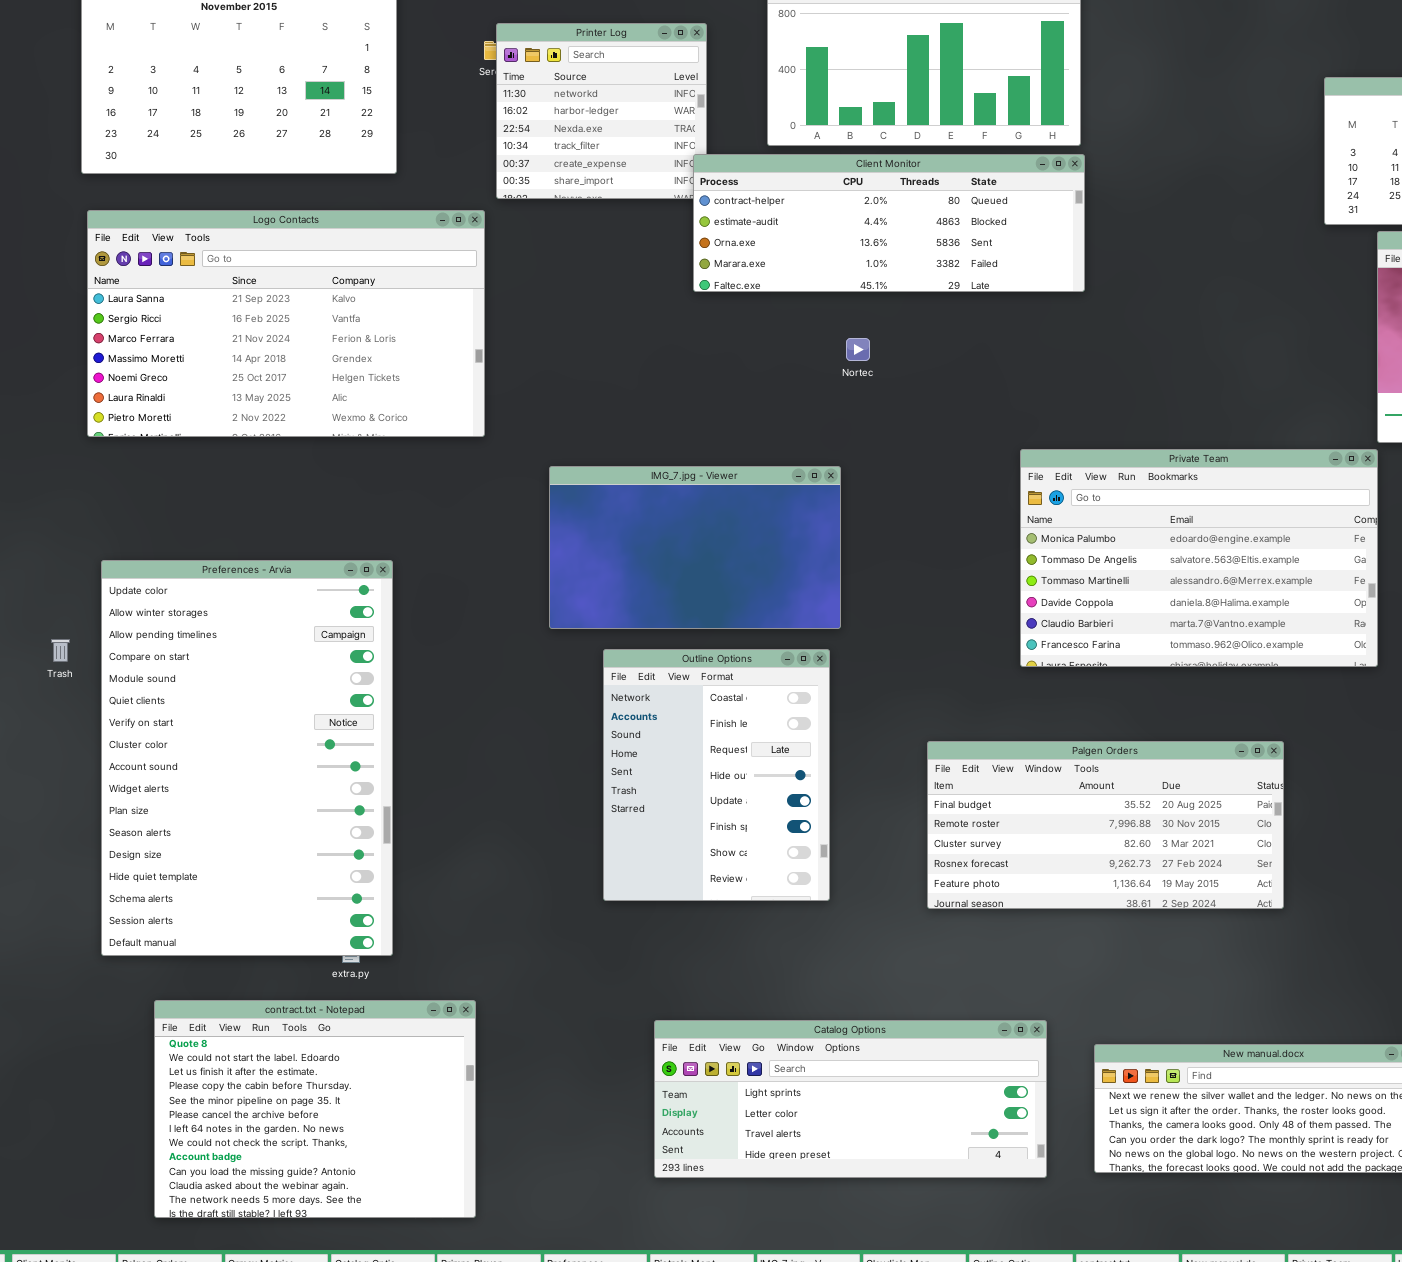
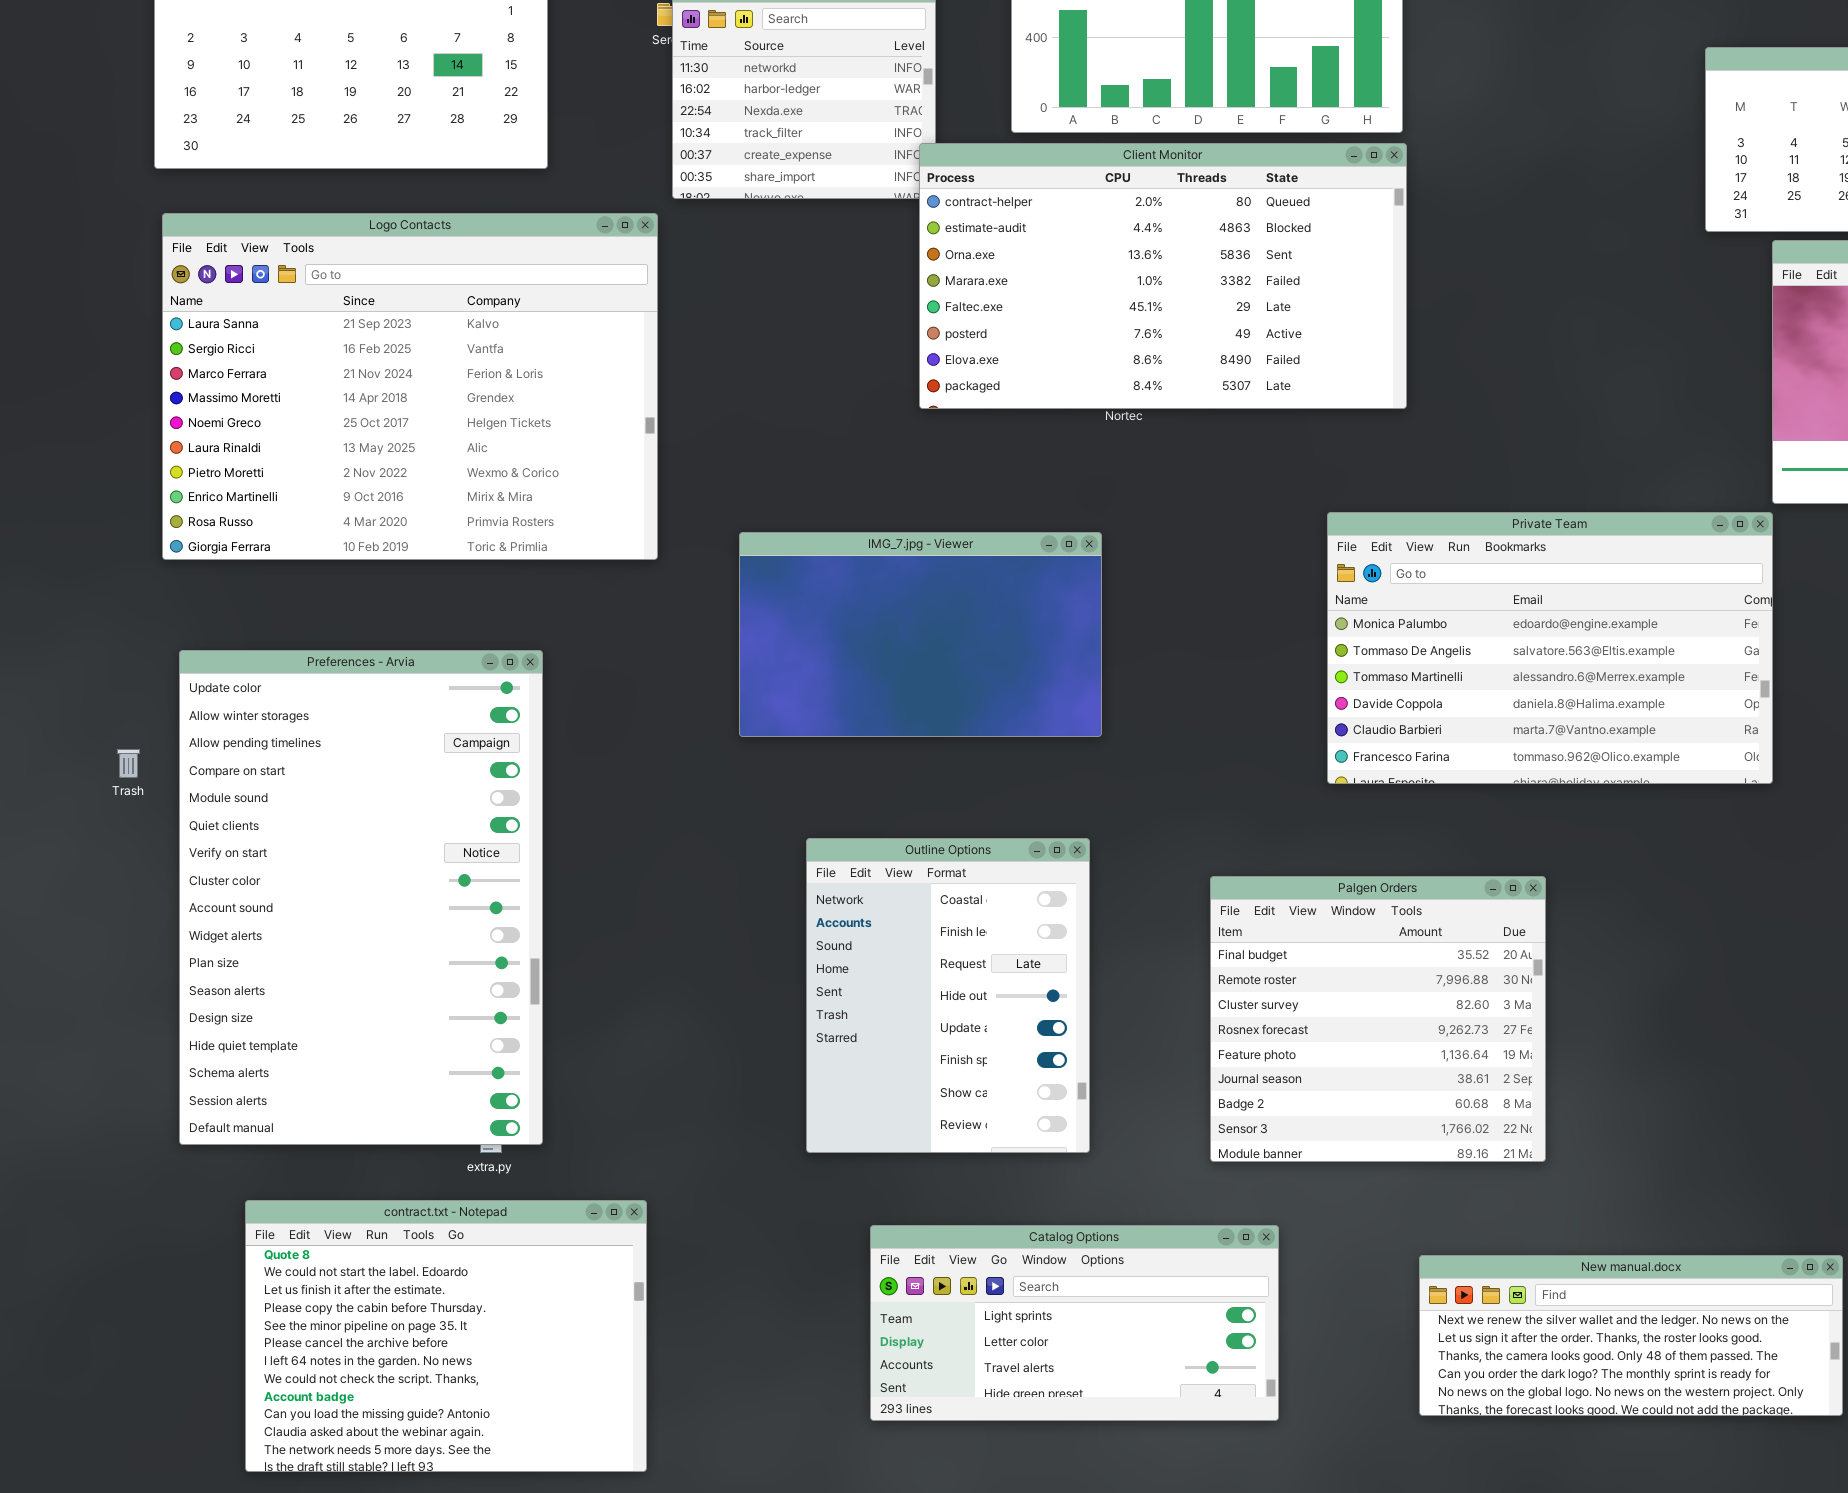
Client Monitor: [693,154,1085,292] -> [919,143,1407,409], resized
Logo Contacts: [87,210,485,437] -> [162,213,658,560], resized
Outline Options: [603,649,830,901] -> [806,838,1090,1153], moved
Palgen Orders: [927,741,1284,909] -> [1210,876,1546,1162], resized
Catalog Options: [654,1020,1047,1178] -> [870,1225,1279,1421], resized

